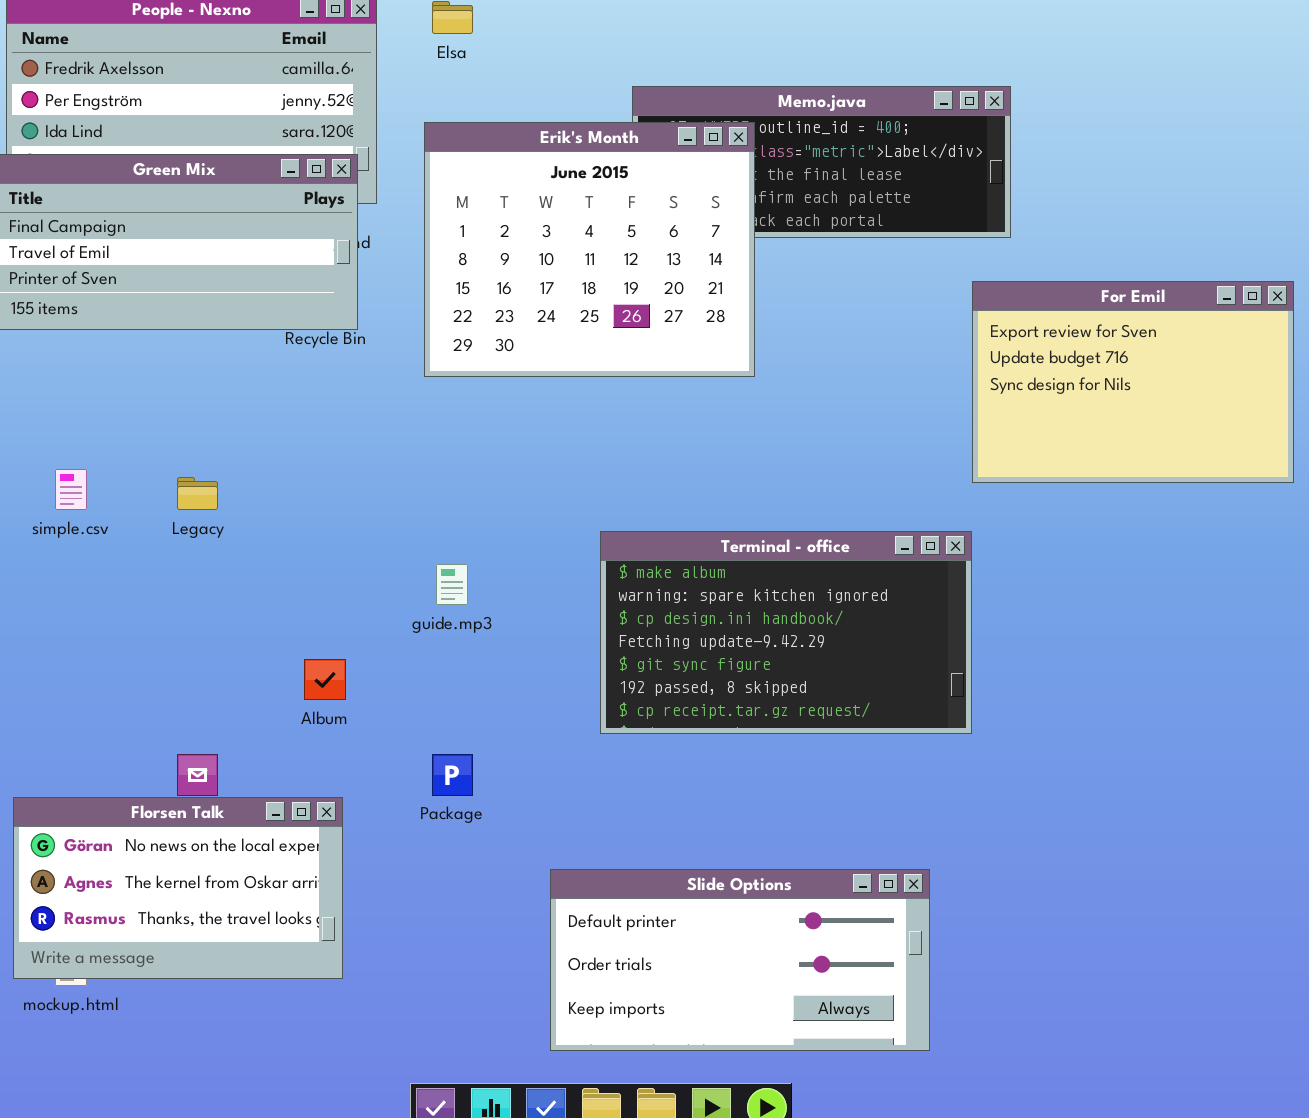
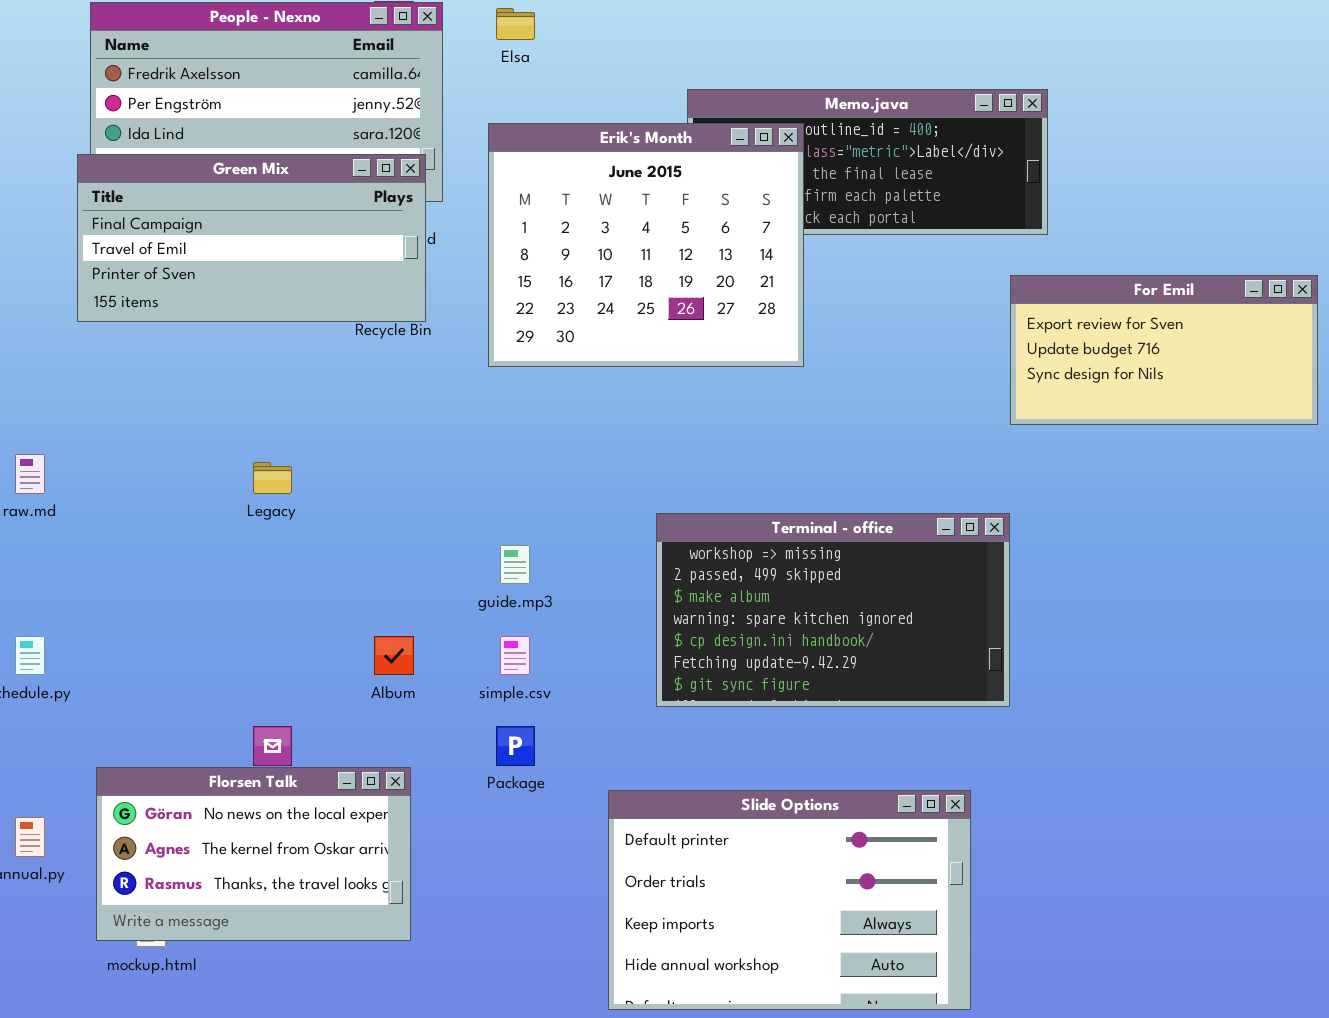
For Emil: [972,281,1294,483] -> [1010,275,1318,425], resized
simple.csv: [55,469,87,510] -> [500,636,530,675], moved
Terminal - office: [600,531,972,734] -> [656,513,1010,707], scrolled up 2 rows
Slide Options: [550,869,930,1051] -> [608,790,971,1010], resized

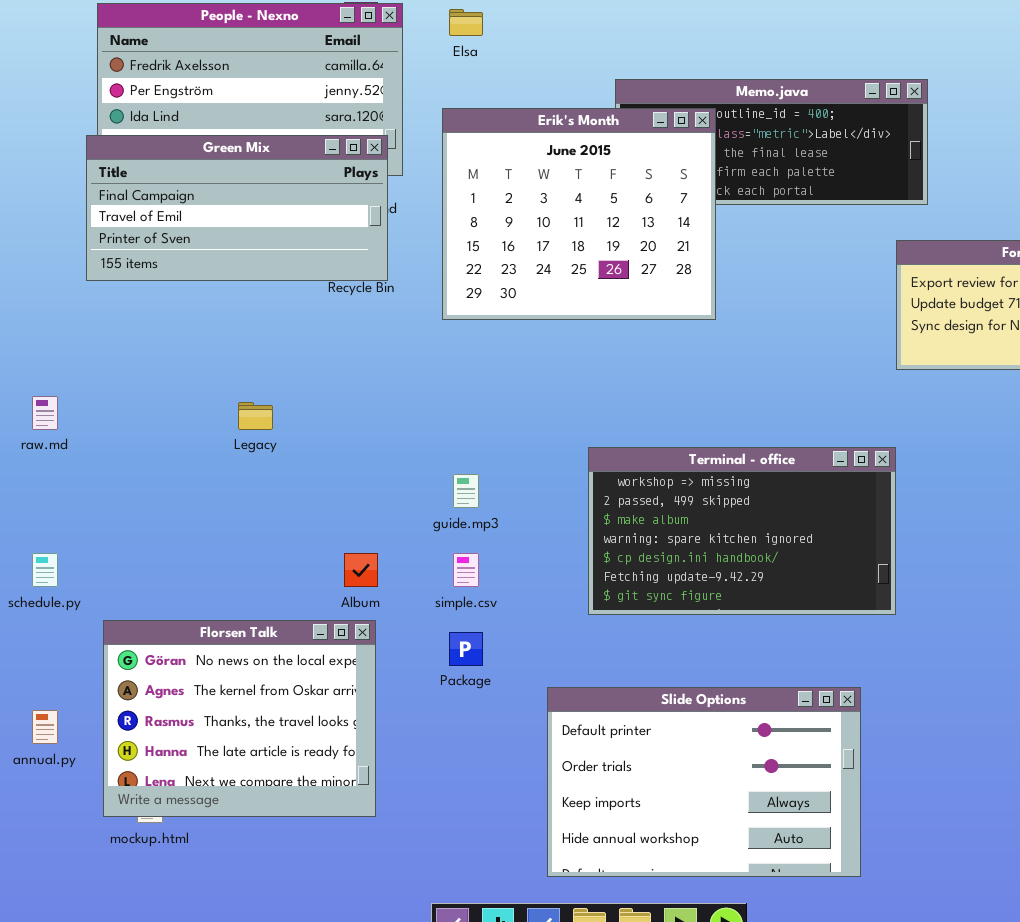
Florsen Talk: [96,767,411,941] -> [103,620,376,817], resized

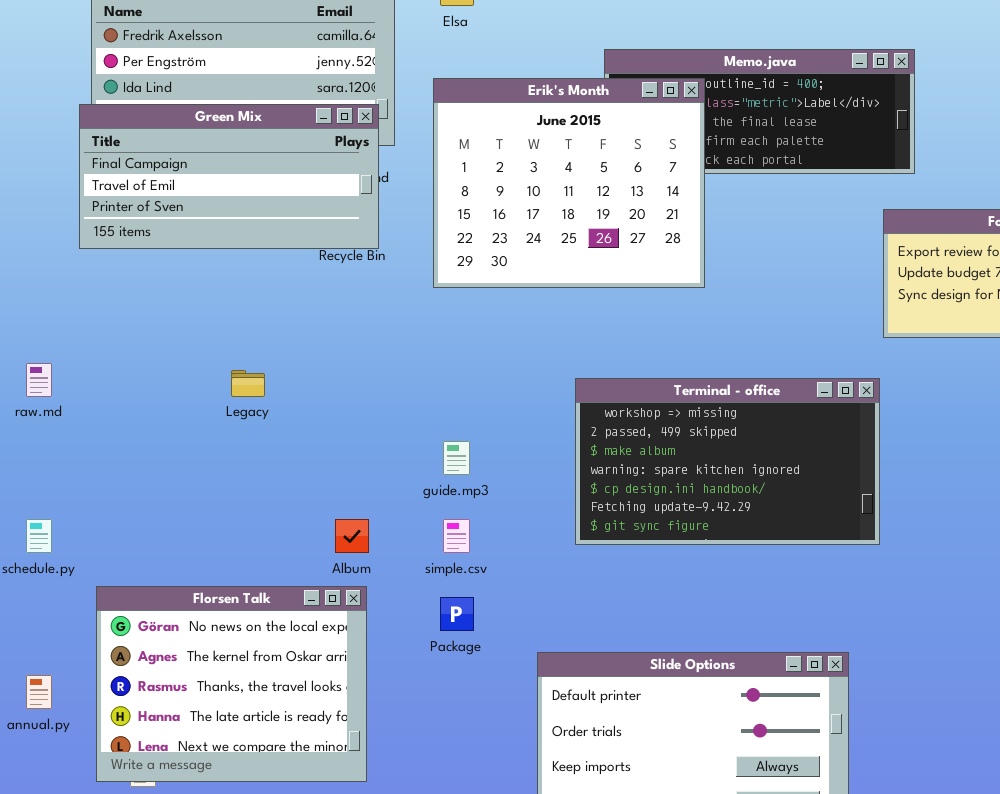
Terminal - office: [588,447,896,615] -> [575,378,880,545], moved

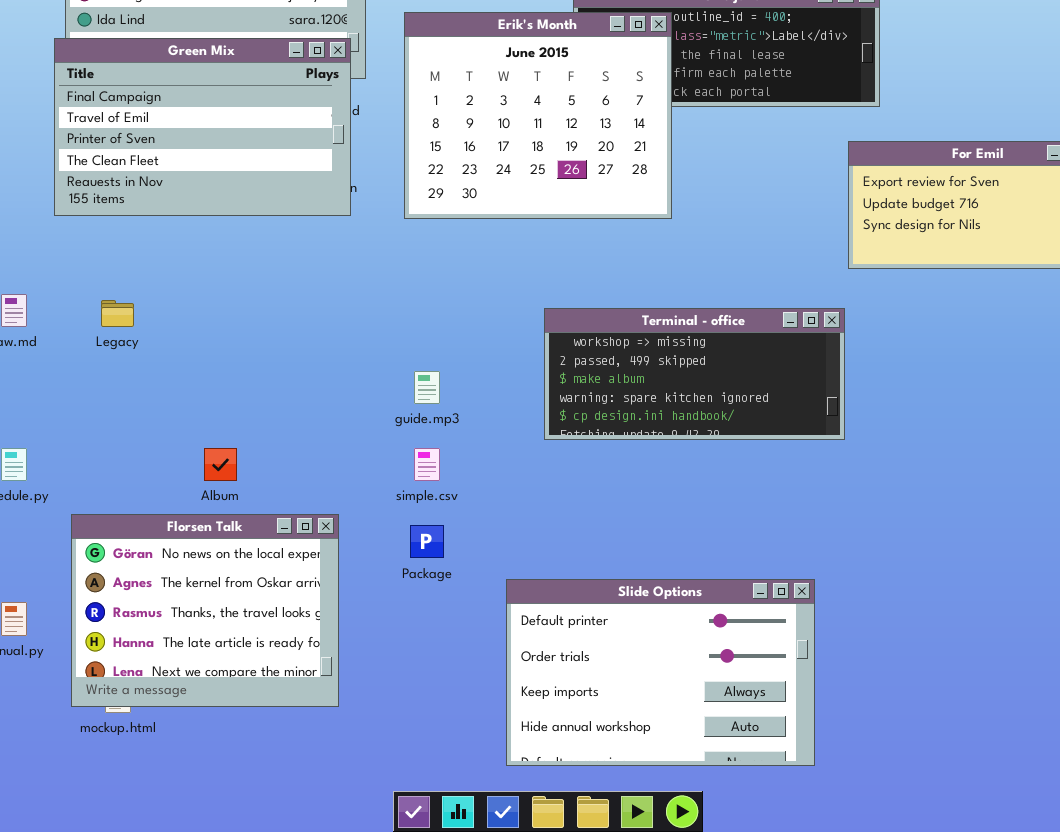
Green Mix: [79,104,379,249] -> [54,38,351,216], resized
Legacy: [231,370,265,397] -> [101,300,134,327], moved
Terminal - office: [575,378,880,545] -> [544,308,845,440], resized
Album: [335,519,369,553] -> [204,448,237,481], moved

